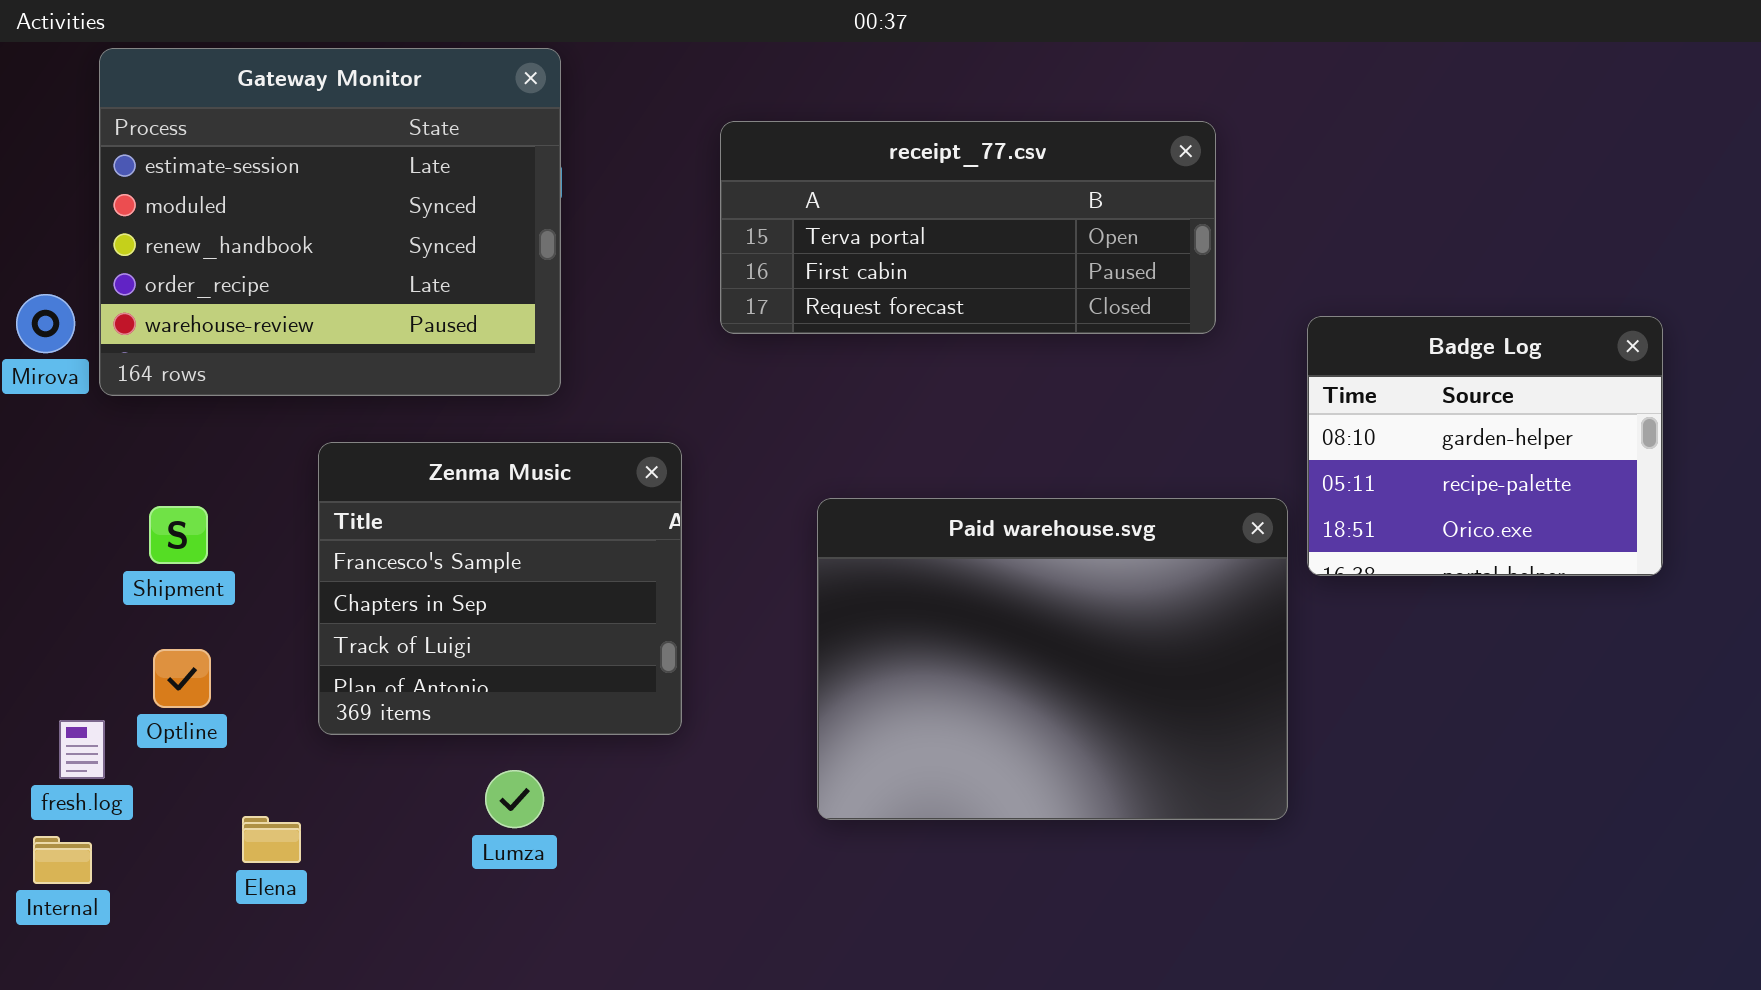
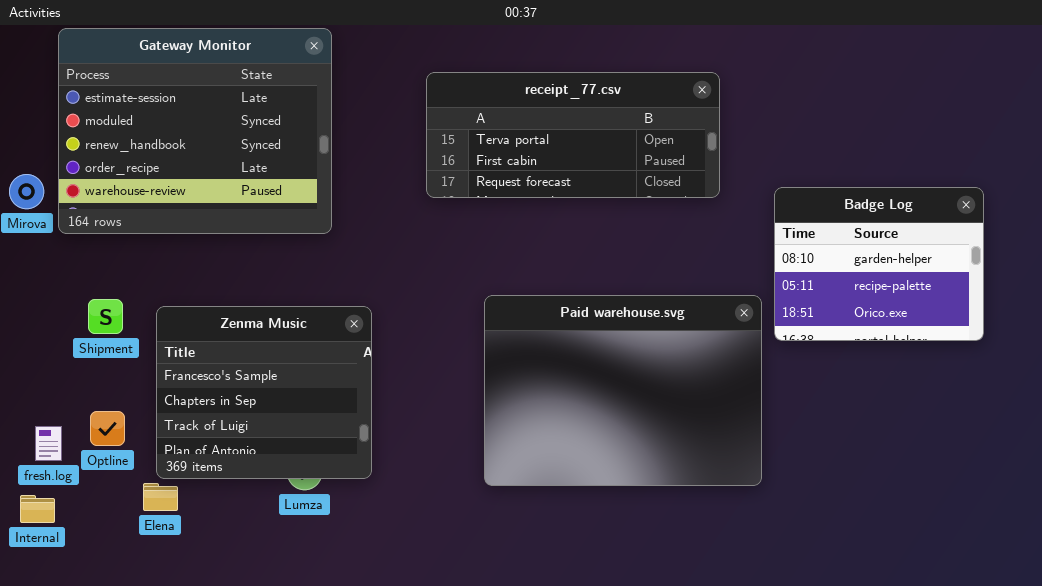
Zenma Music: [318,442,682,735] -> [156,306,372,479], moved
Optline: [153,649,211,708] -> [90,411,125,446], moved

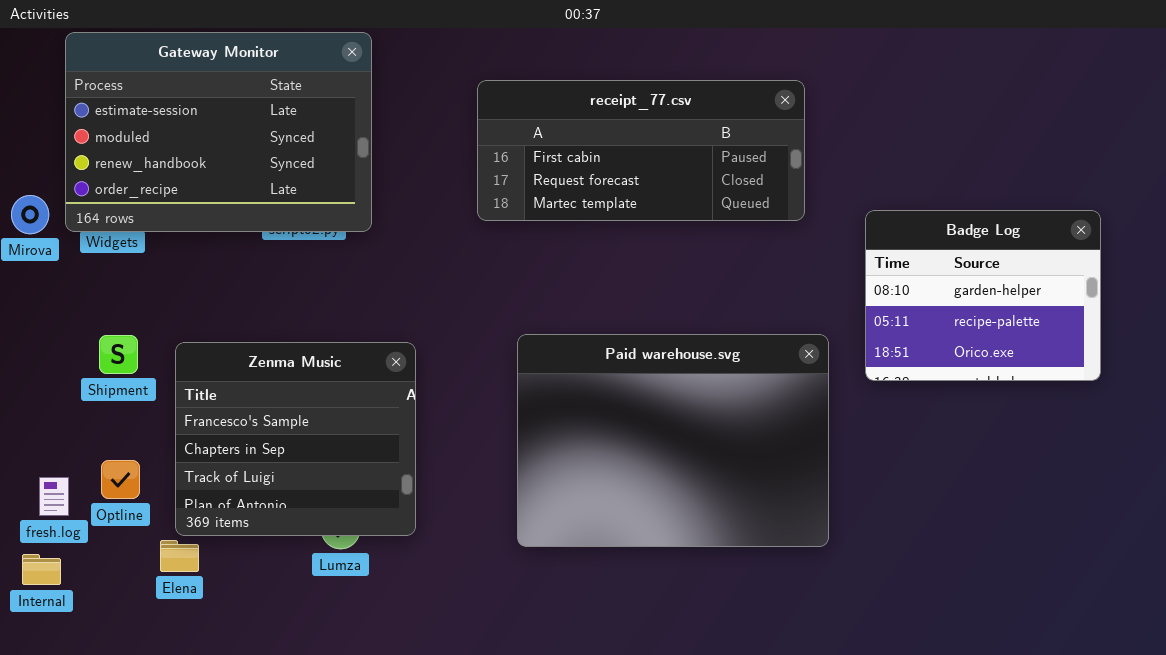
Gateway Monitor: [58,28,332,234] -> [65,32,372,232], resized
receipt_77.csv: [426,72,720,198] -> [477,80,805,221], scrolled down 1 row
Paid warehouse.svg: [484,295,762,486] -> [517,334,829,547], moved

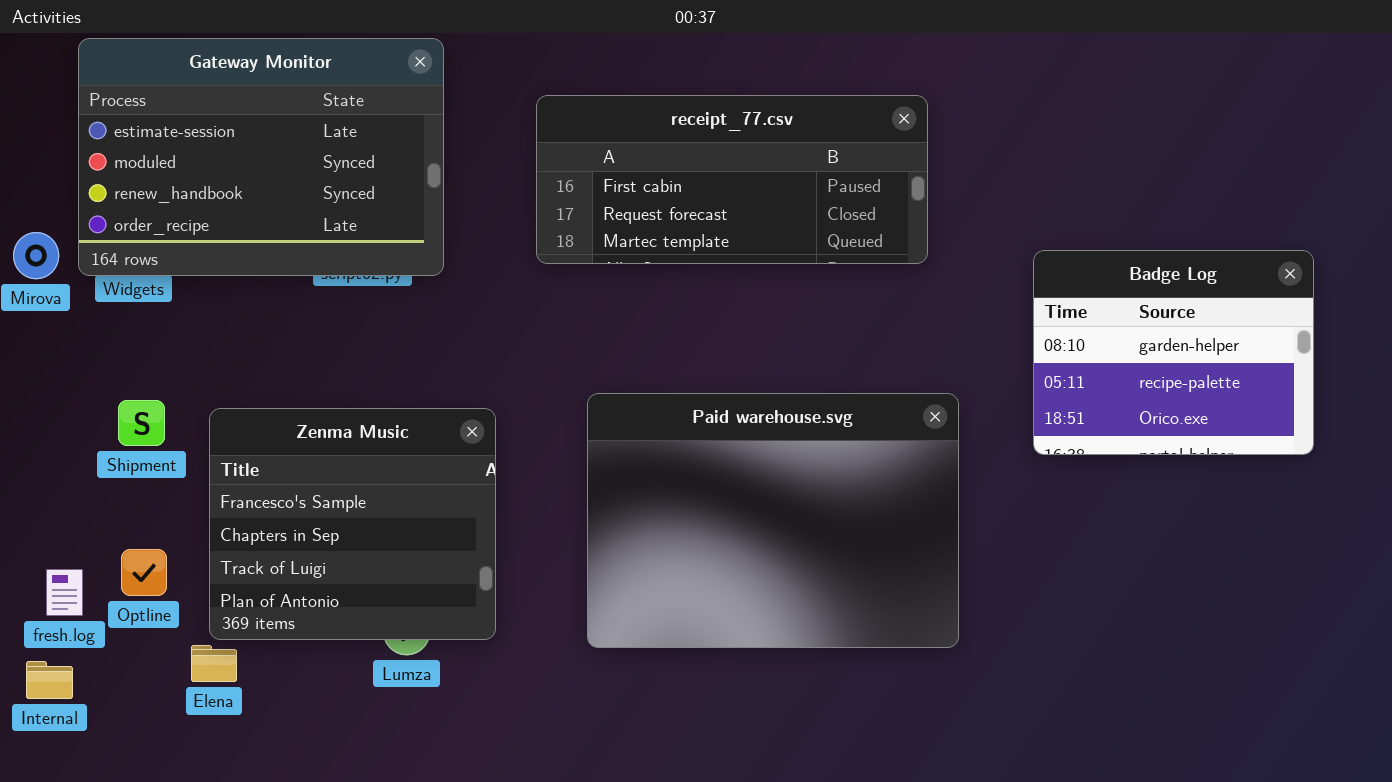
receipt_77.csv: [477,80,805,221] -> [536,95,928,264], moved
Paid warehouse.svg: [517,334,829,547] -> [587,393,959,648], moved

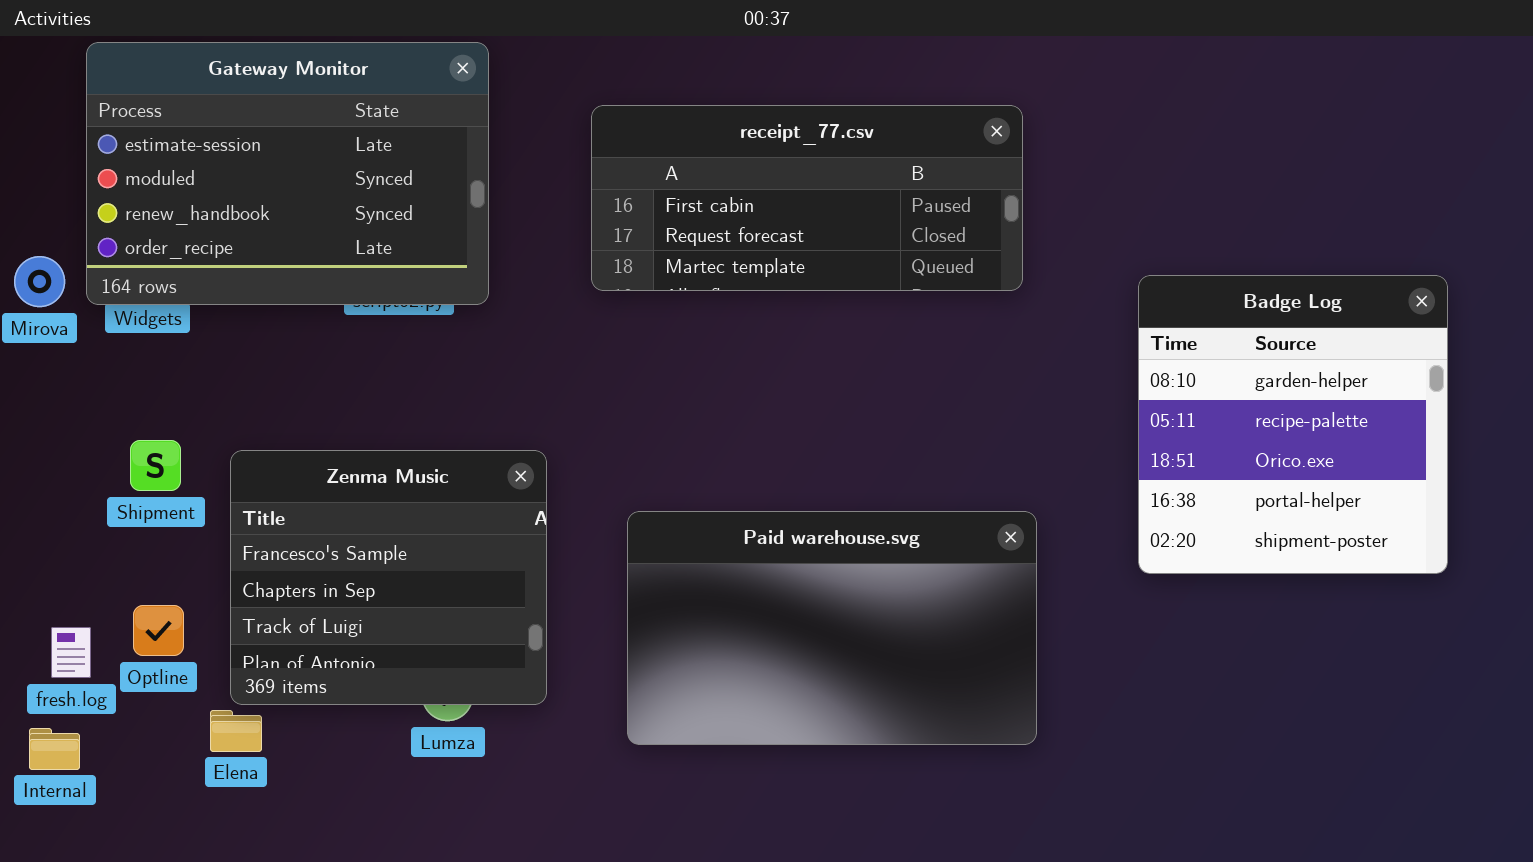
Badge Log: [1033,250,1314,455] -> [1138,275,1448,574], resized
Paid warehouse.svg: [587,393,959,648] -> [627,511,1037,745], moved, resized

